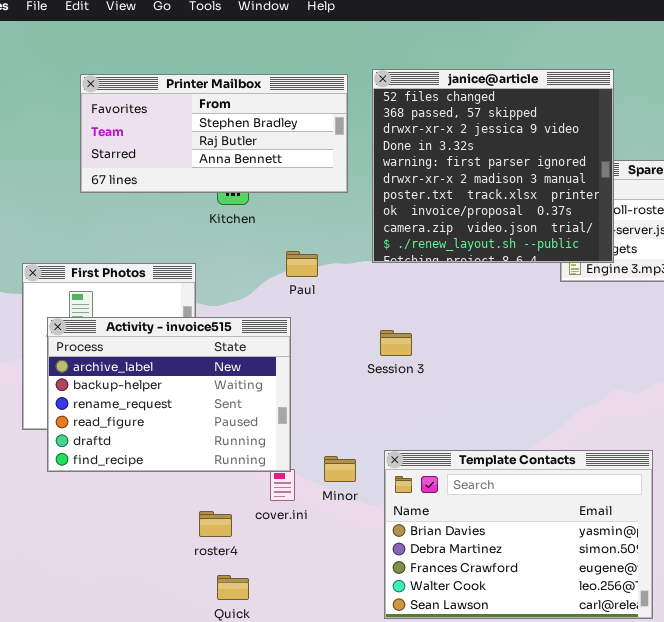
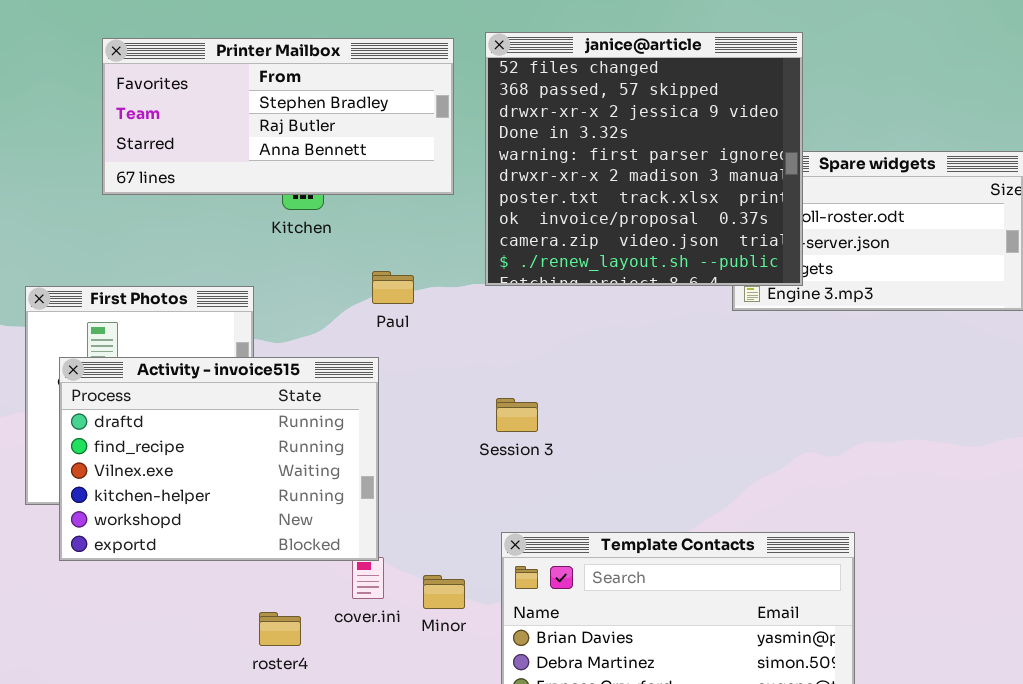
Activity - invoice515: [47,317,291,472] -> [59,357,379,561], scrolled down 4 rows
Session 3: [380,330,412,356] -> [496,398,538,432], moved
Minor: [324,456,356,482] -> [423,575,465,609], moved

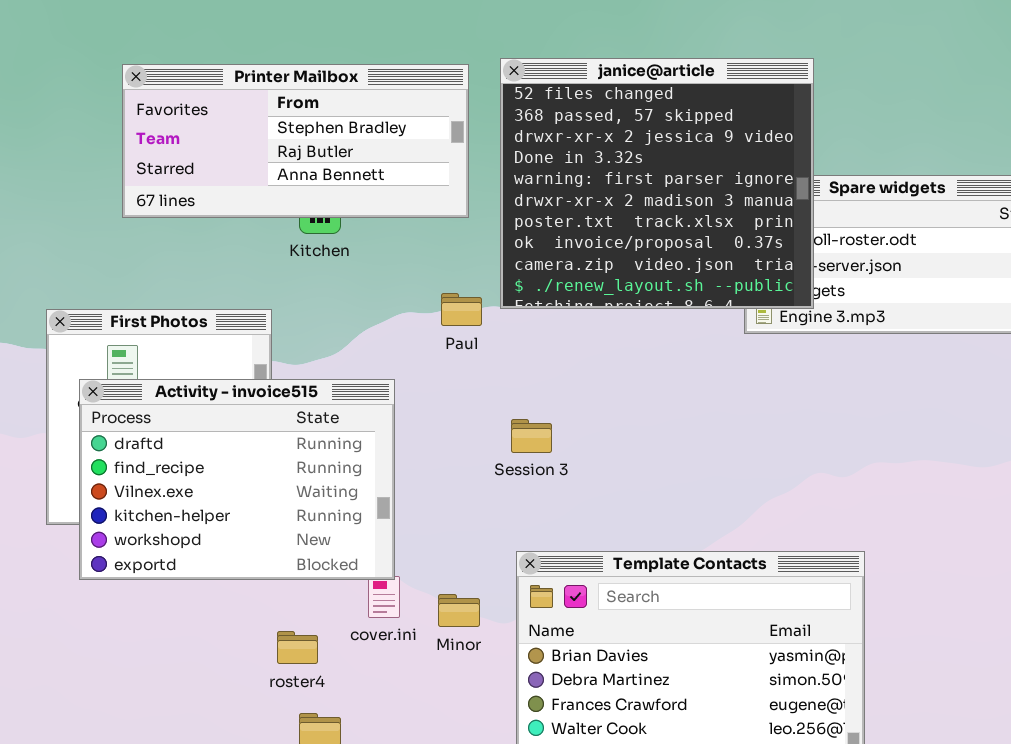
Paul: [372,271,414,304] -> [441,293,482,326], moved

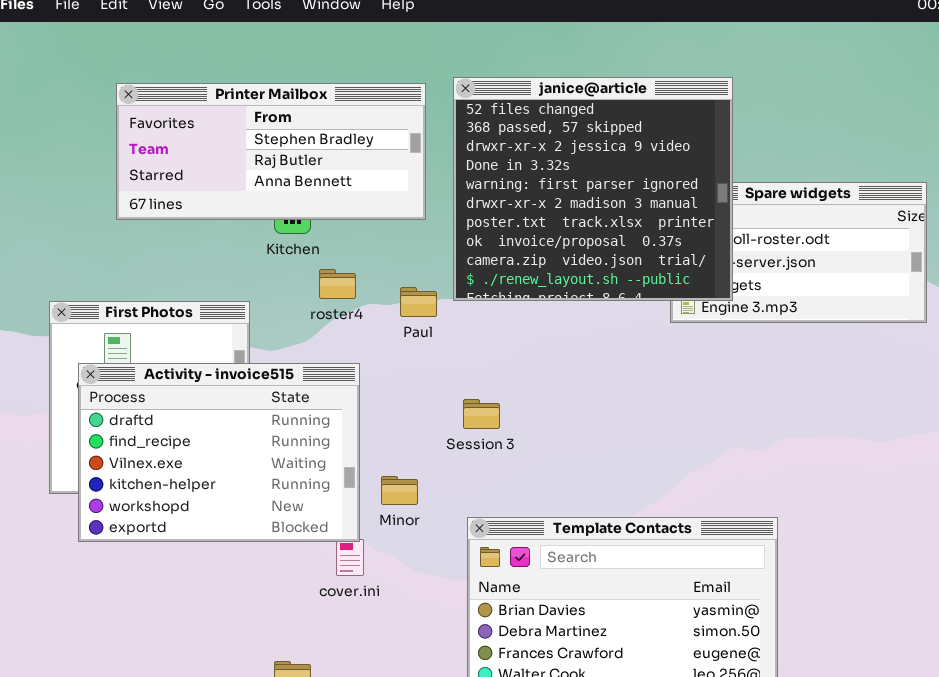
Minor: [438,594,480,627] -> [381,476,418,505], moved
roster4: [277,631,318,664] -> [319,269,356,299], moved

